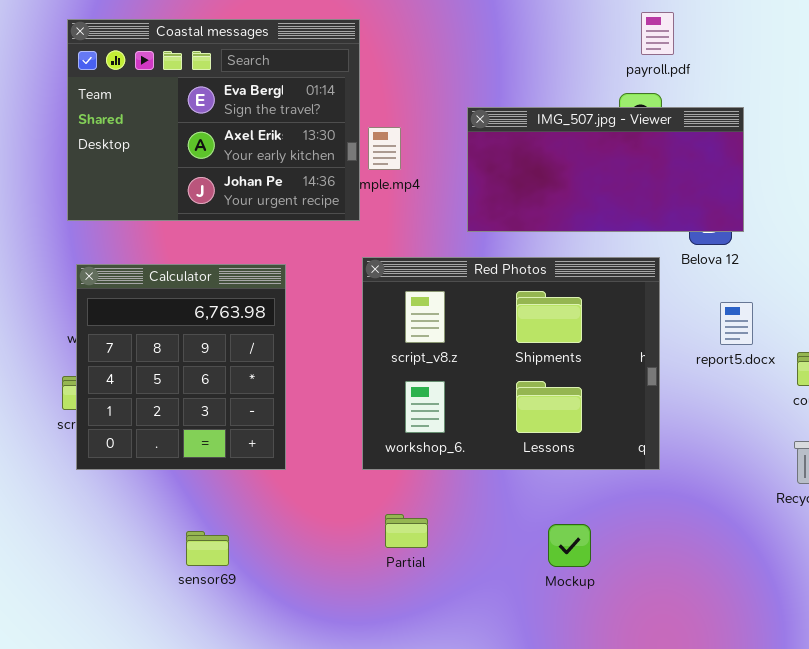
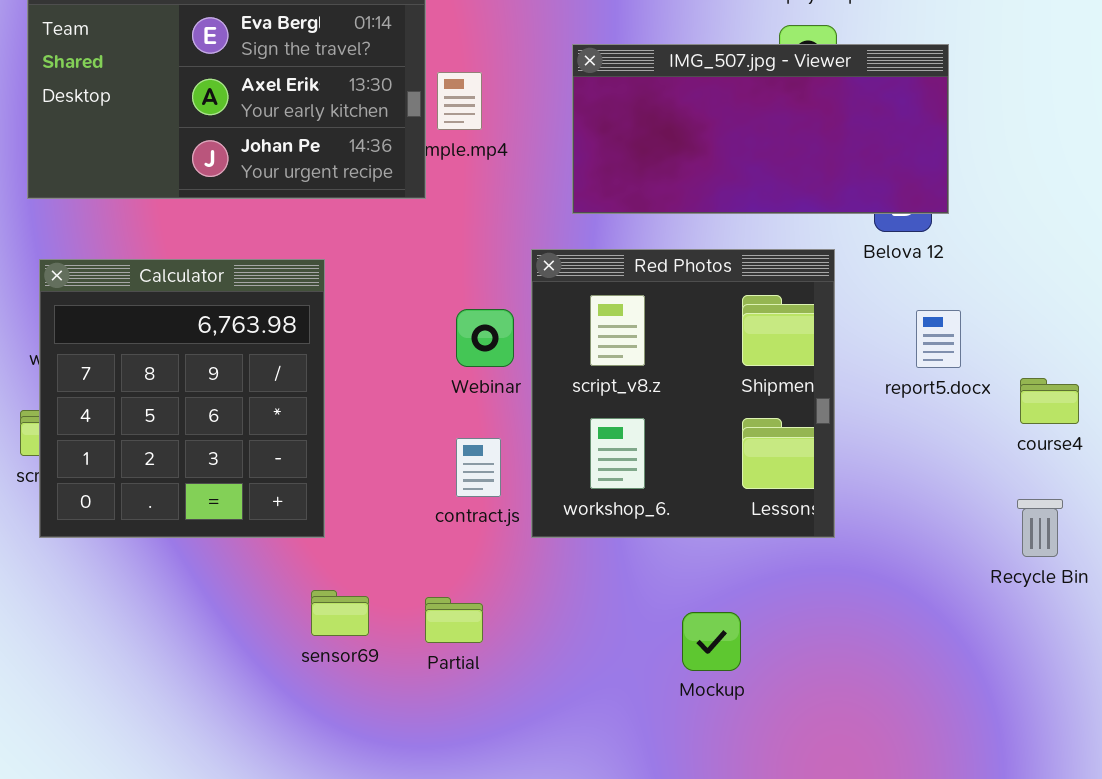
Red Photos: [362,257,660,470] -> [531,249,835,538], resized
Partial: [385,514,428,548] -> [425,597,483,643], moved
sensor69: [186,531,229,566] -> [311,590,369,636], moved

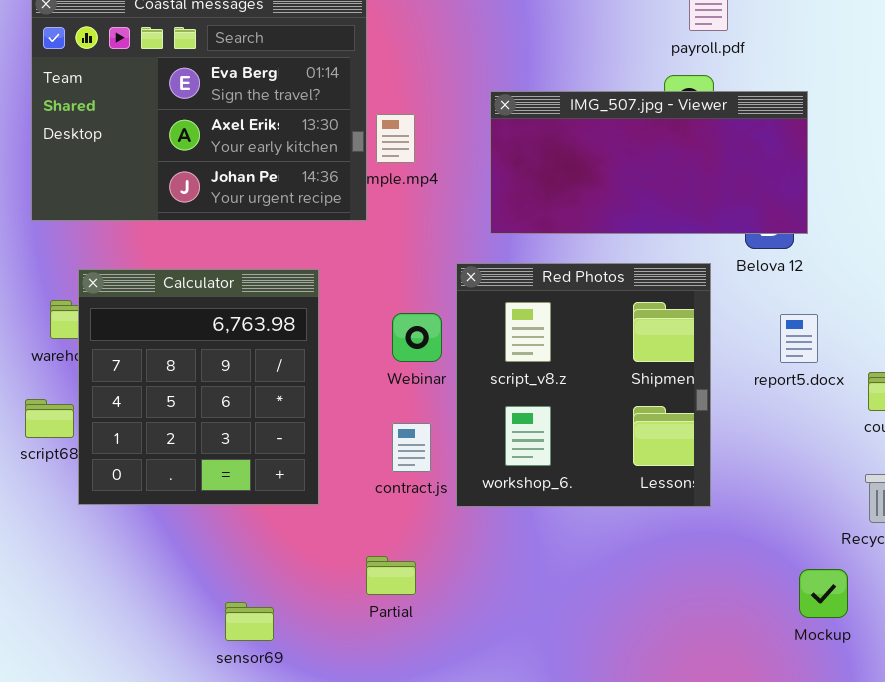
Calculator: [39,259,325,538] -> [78,269,319,505], moved
sensor69: [311,590,369,636] -> [225,602,274,641], moved
Mockup: [682,612,741,671] -> [799,569,848,618], moved

